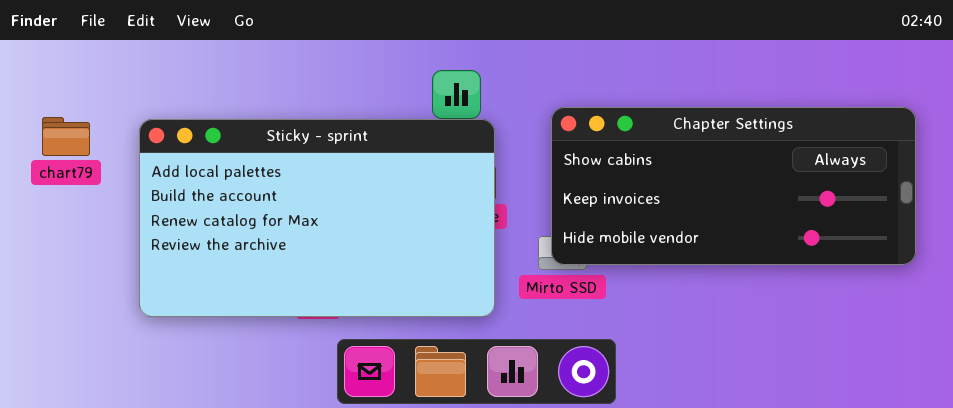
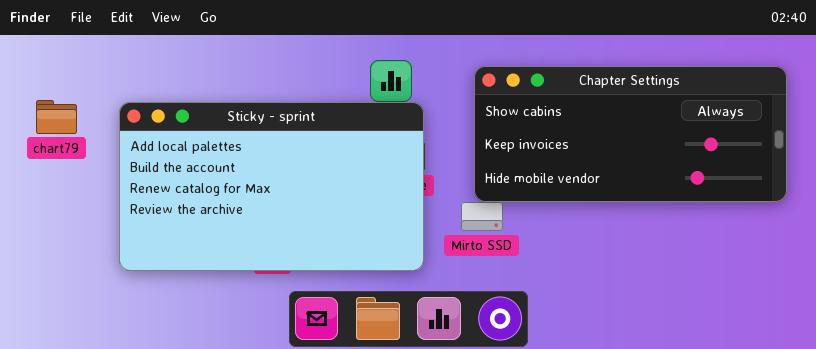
Chapter Settings: [551,107,916,265] -> [474,66,787,202], moved

